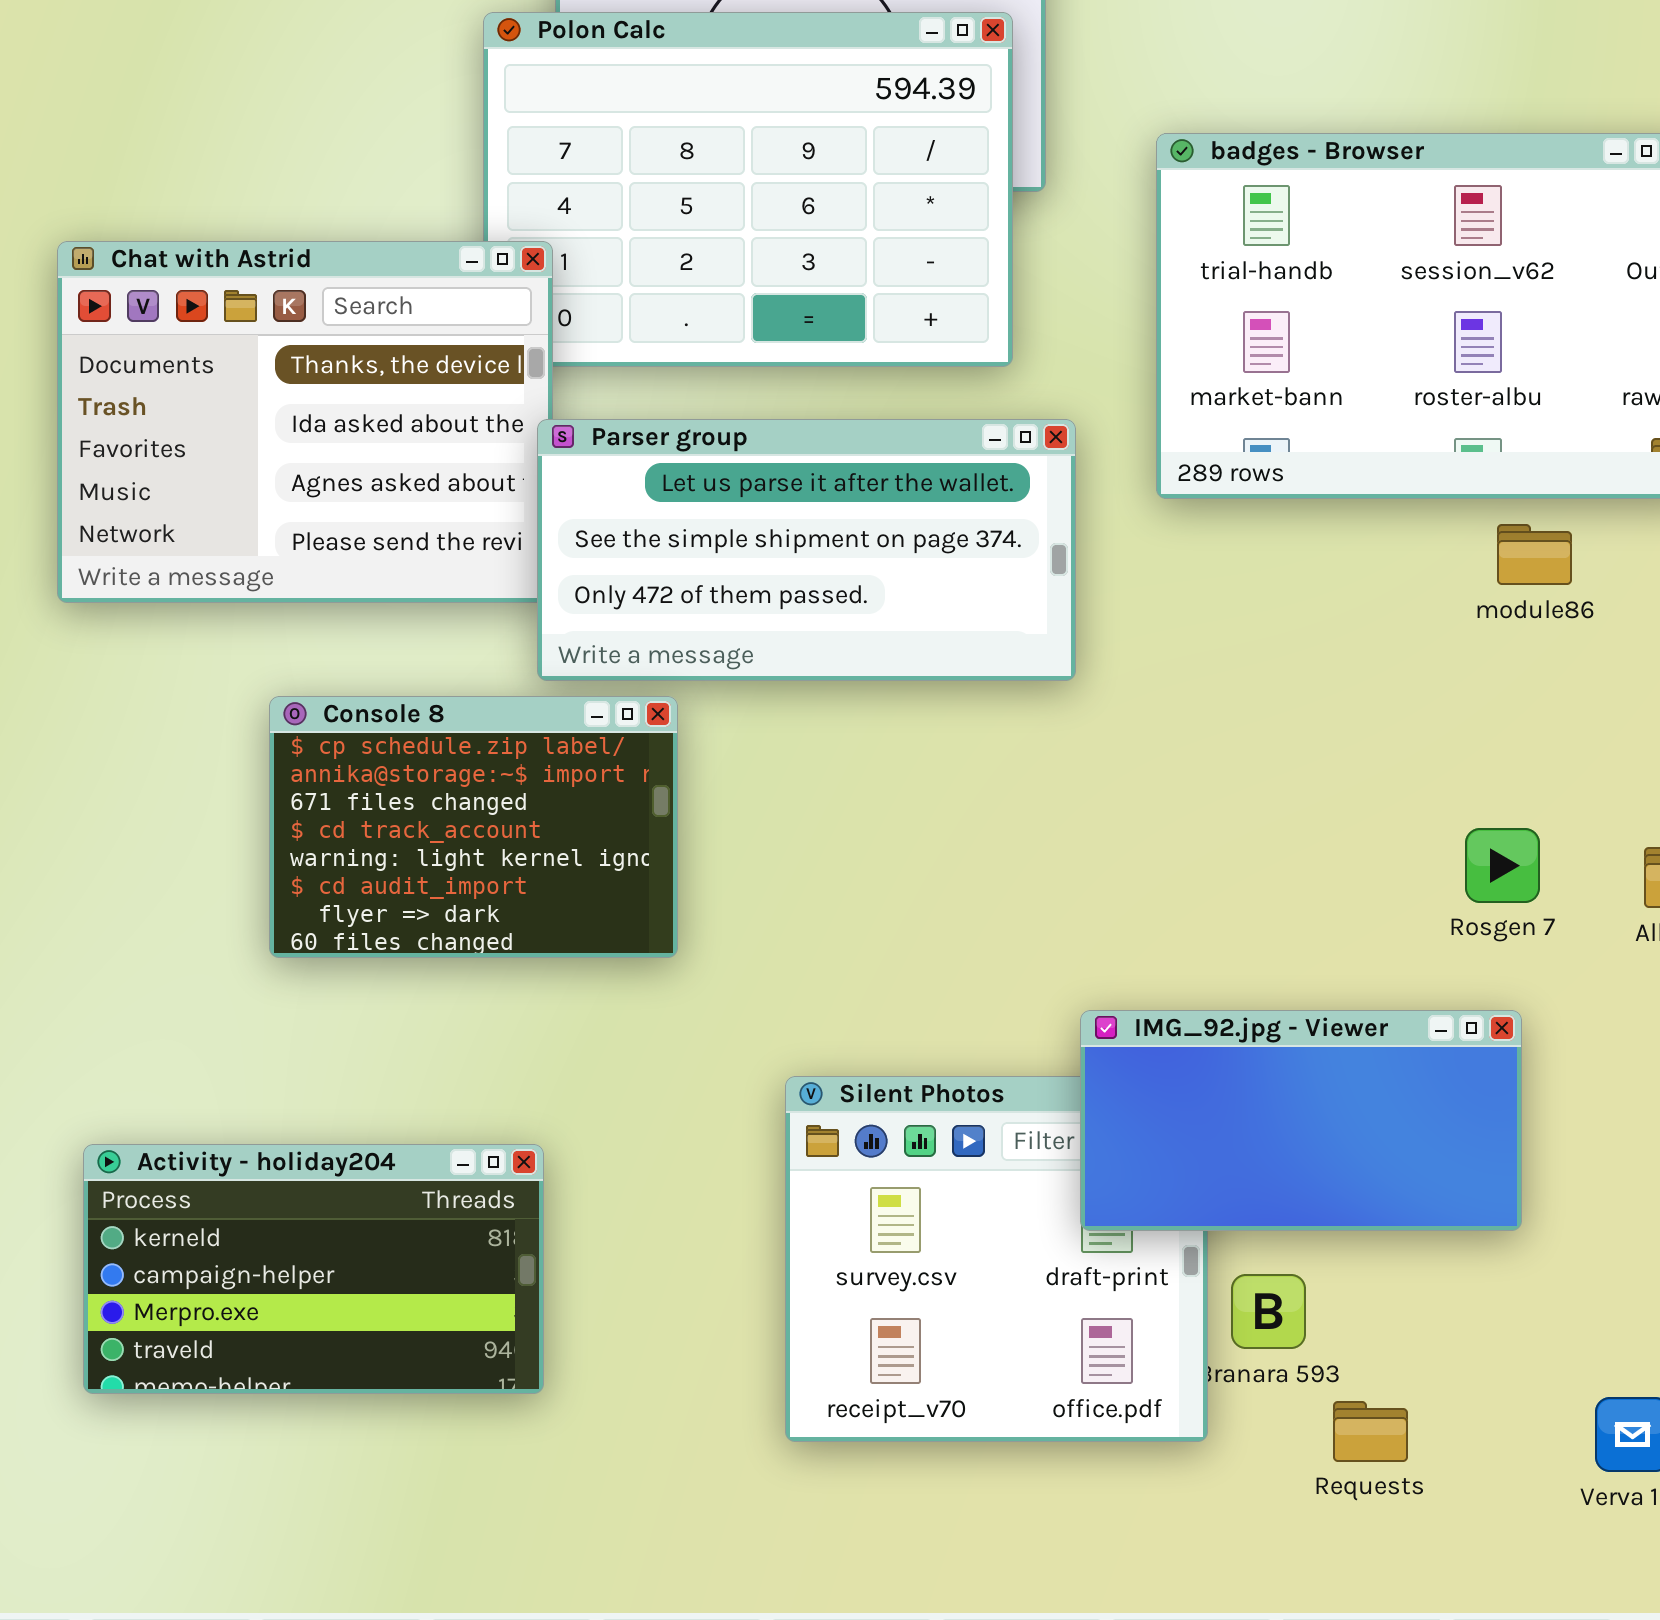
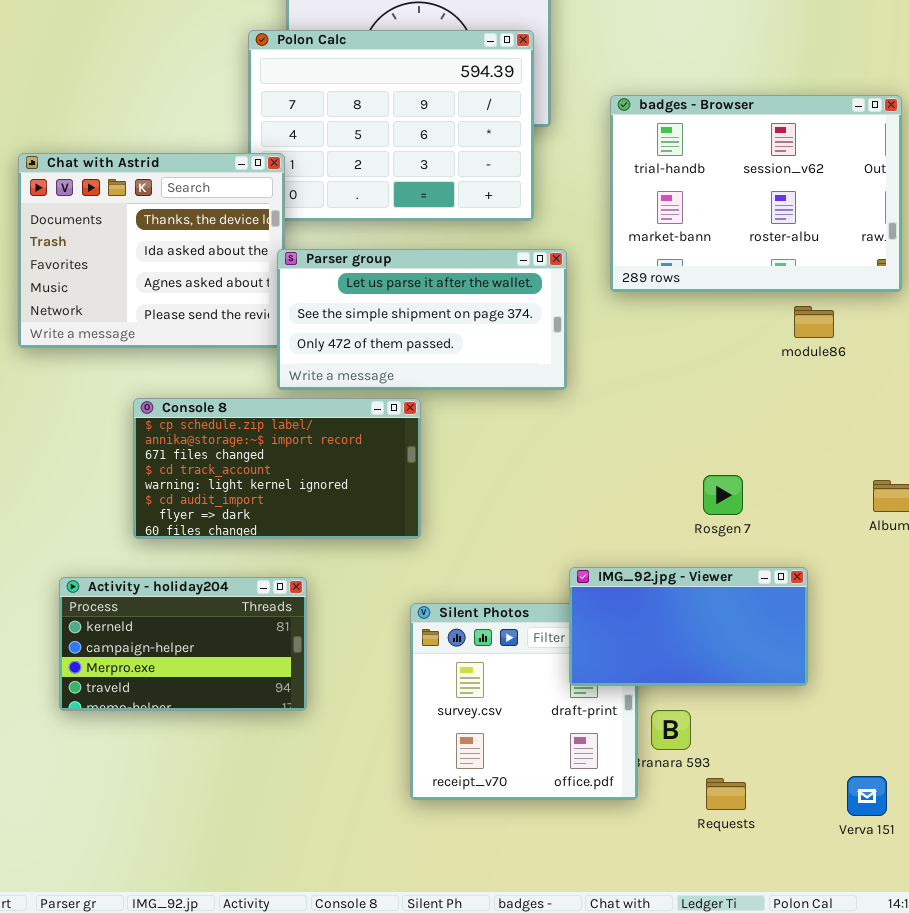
Console 8: [269,696,678,958] -> [133,398,421,539], resized
Rosgen 7: [1465,828,1540,903] -> [703,475,743,515], moved
Activity - holiday204: [83,1144,544,1394] -> [59,577,307,711], moved

